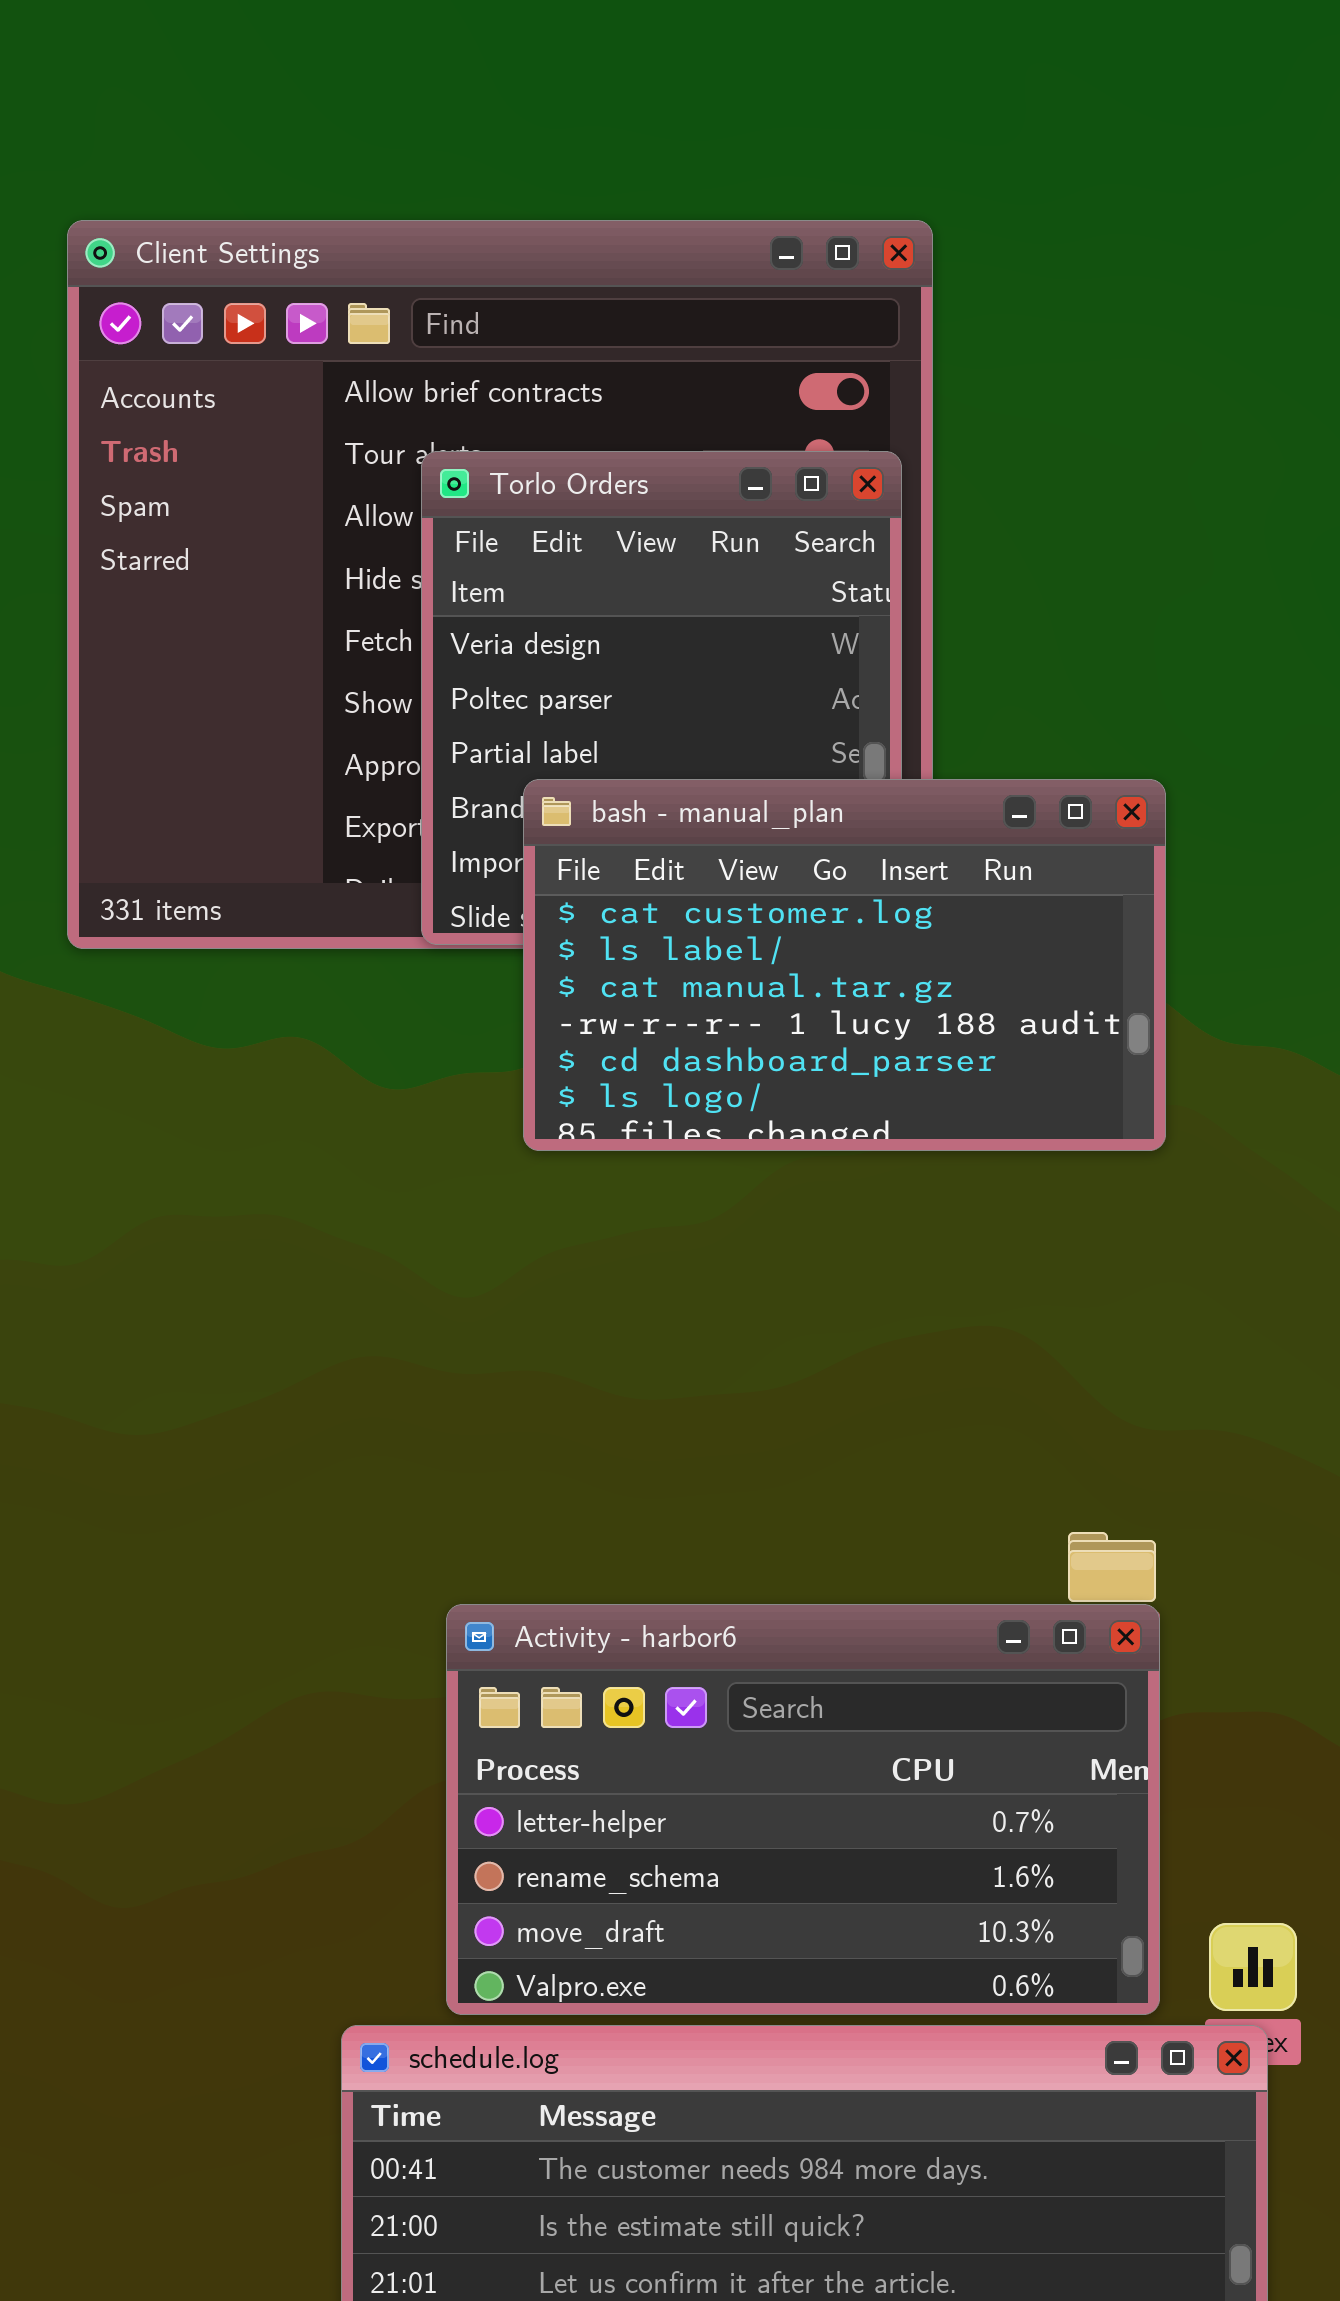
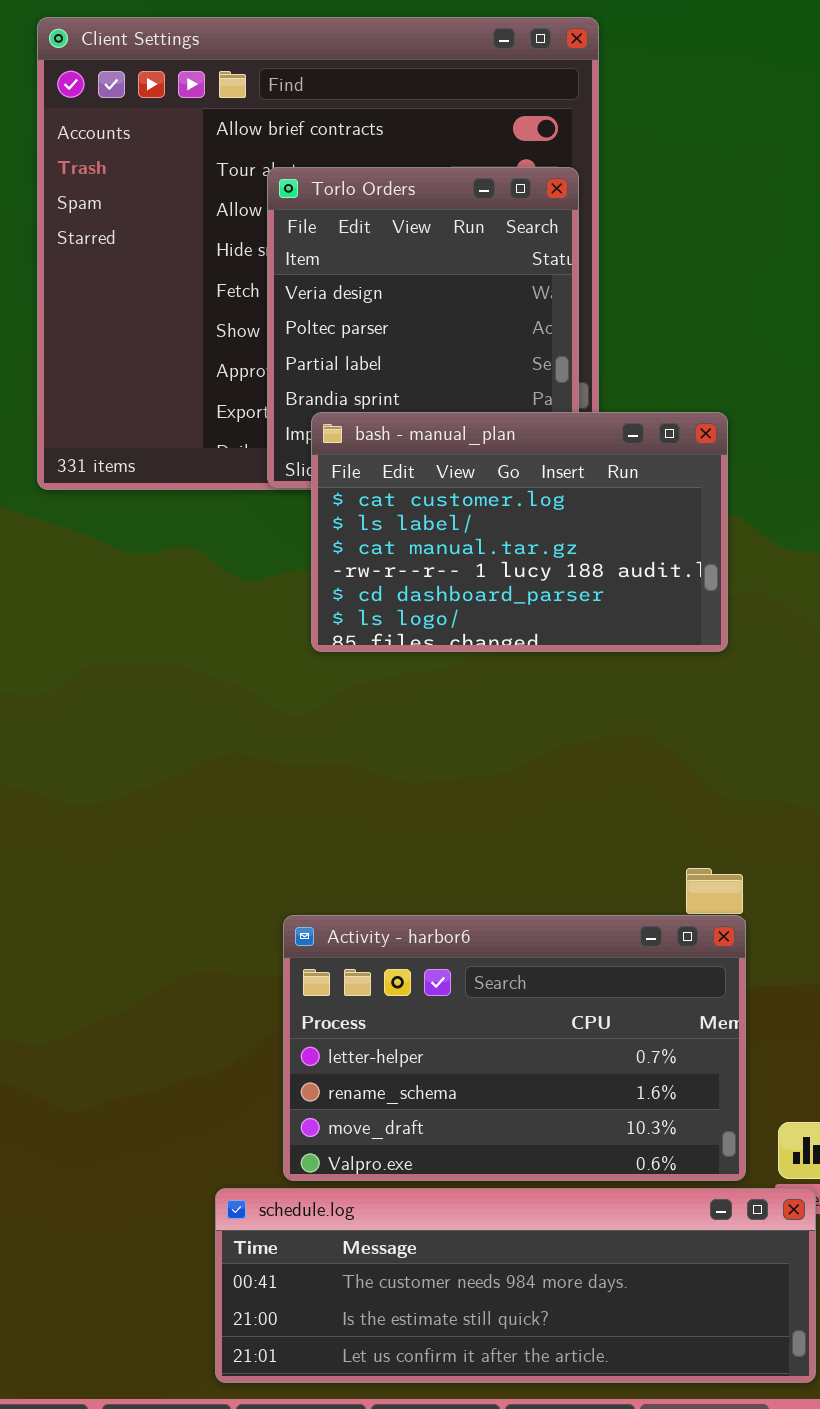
bash - manual_plan: [523,779,1166,1151] -> [311,412,728,652], moved

